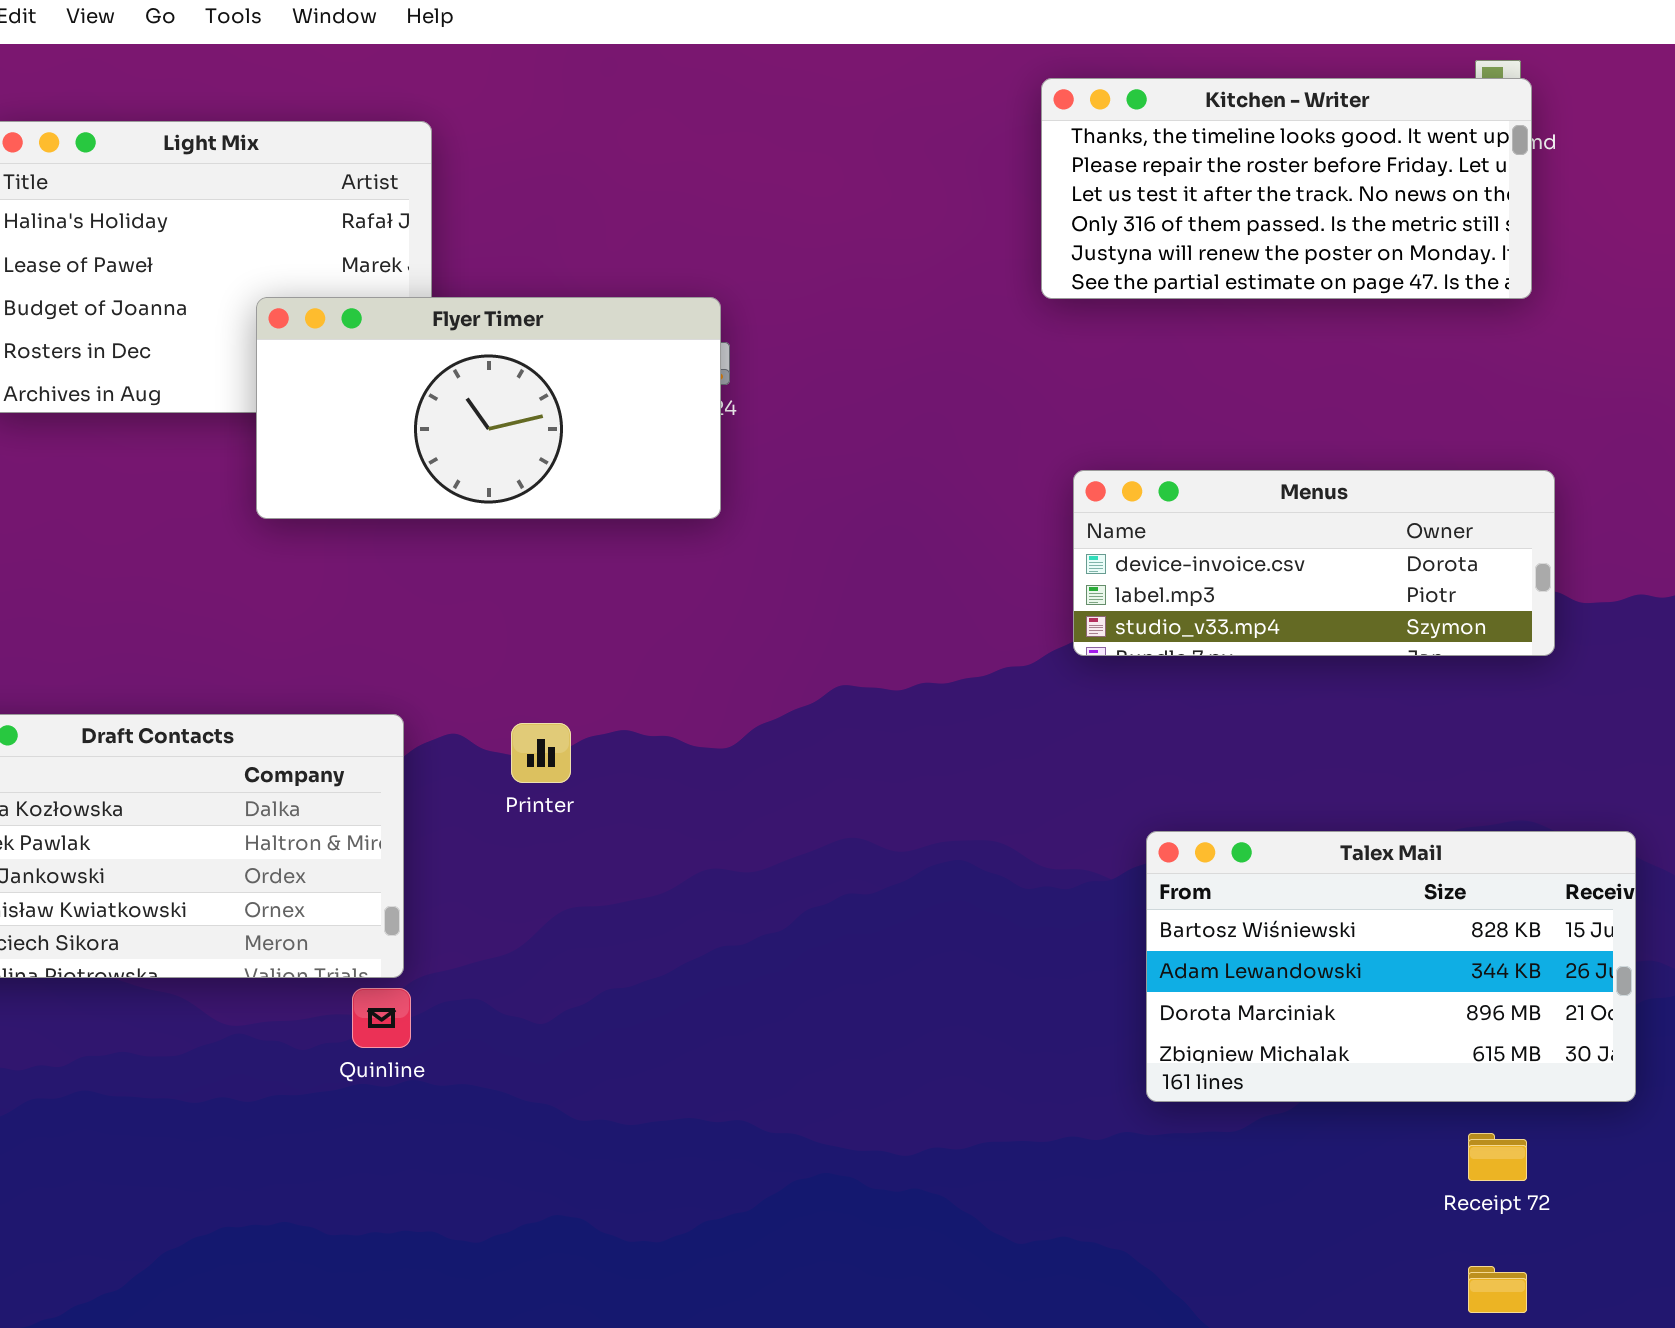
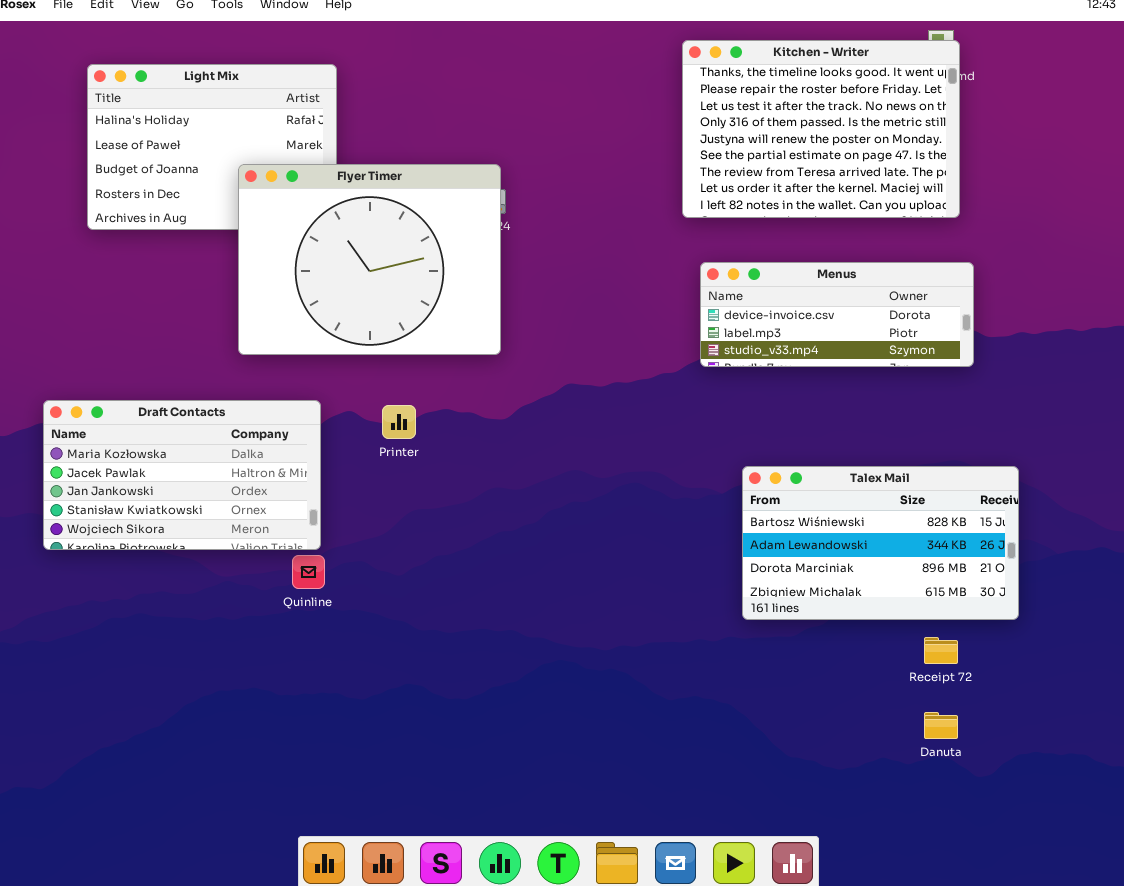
Kitchen - Writer: [1041,78,1532,299] -> [682,40,960,218], resized
Flyer Timer: [256,297,721,519] -> [238,164,501,355], resized

